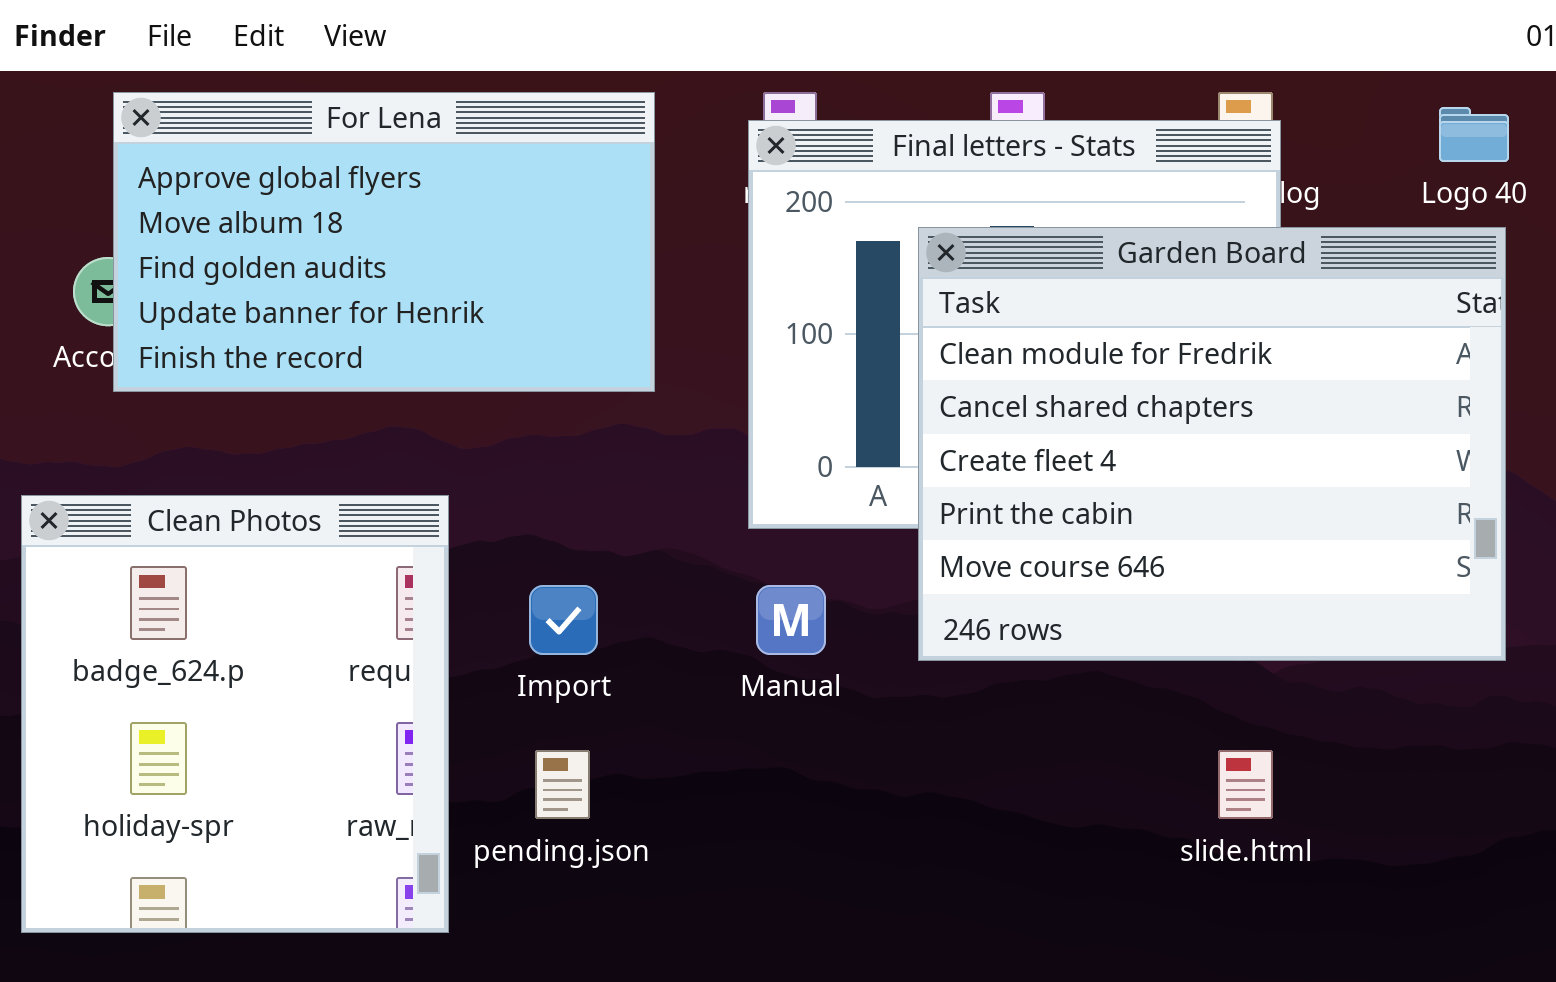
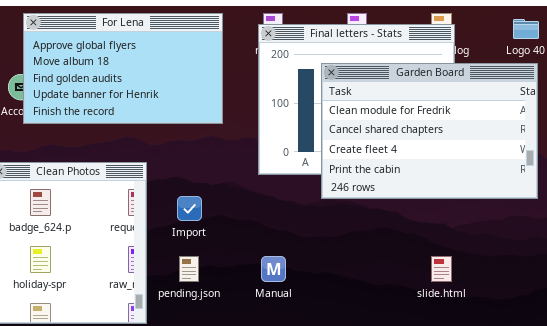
Garden Board: [918,227,1506,661] -> [321,63,538,199], resized
Manual: [756,585,826,655] -> [261,256,286,282], moved

